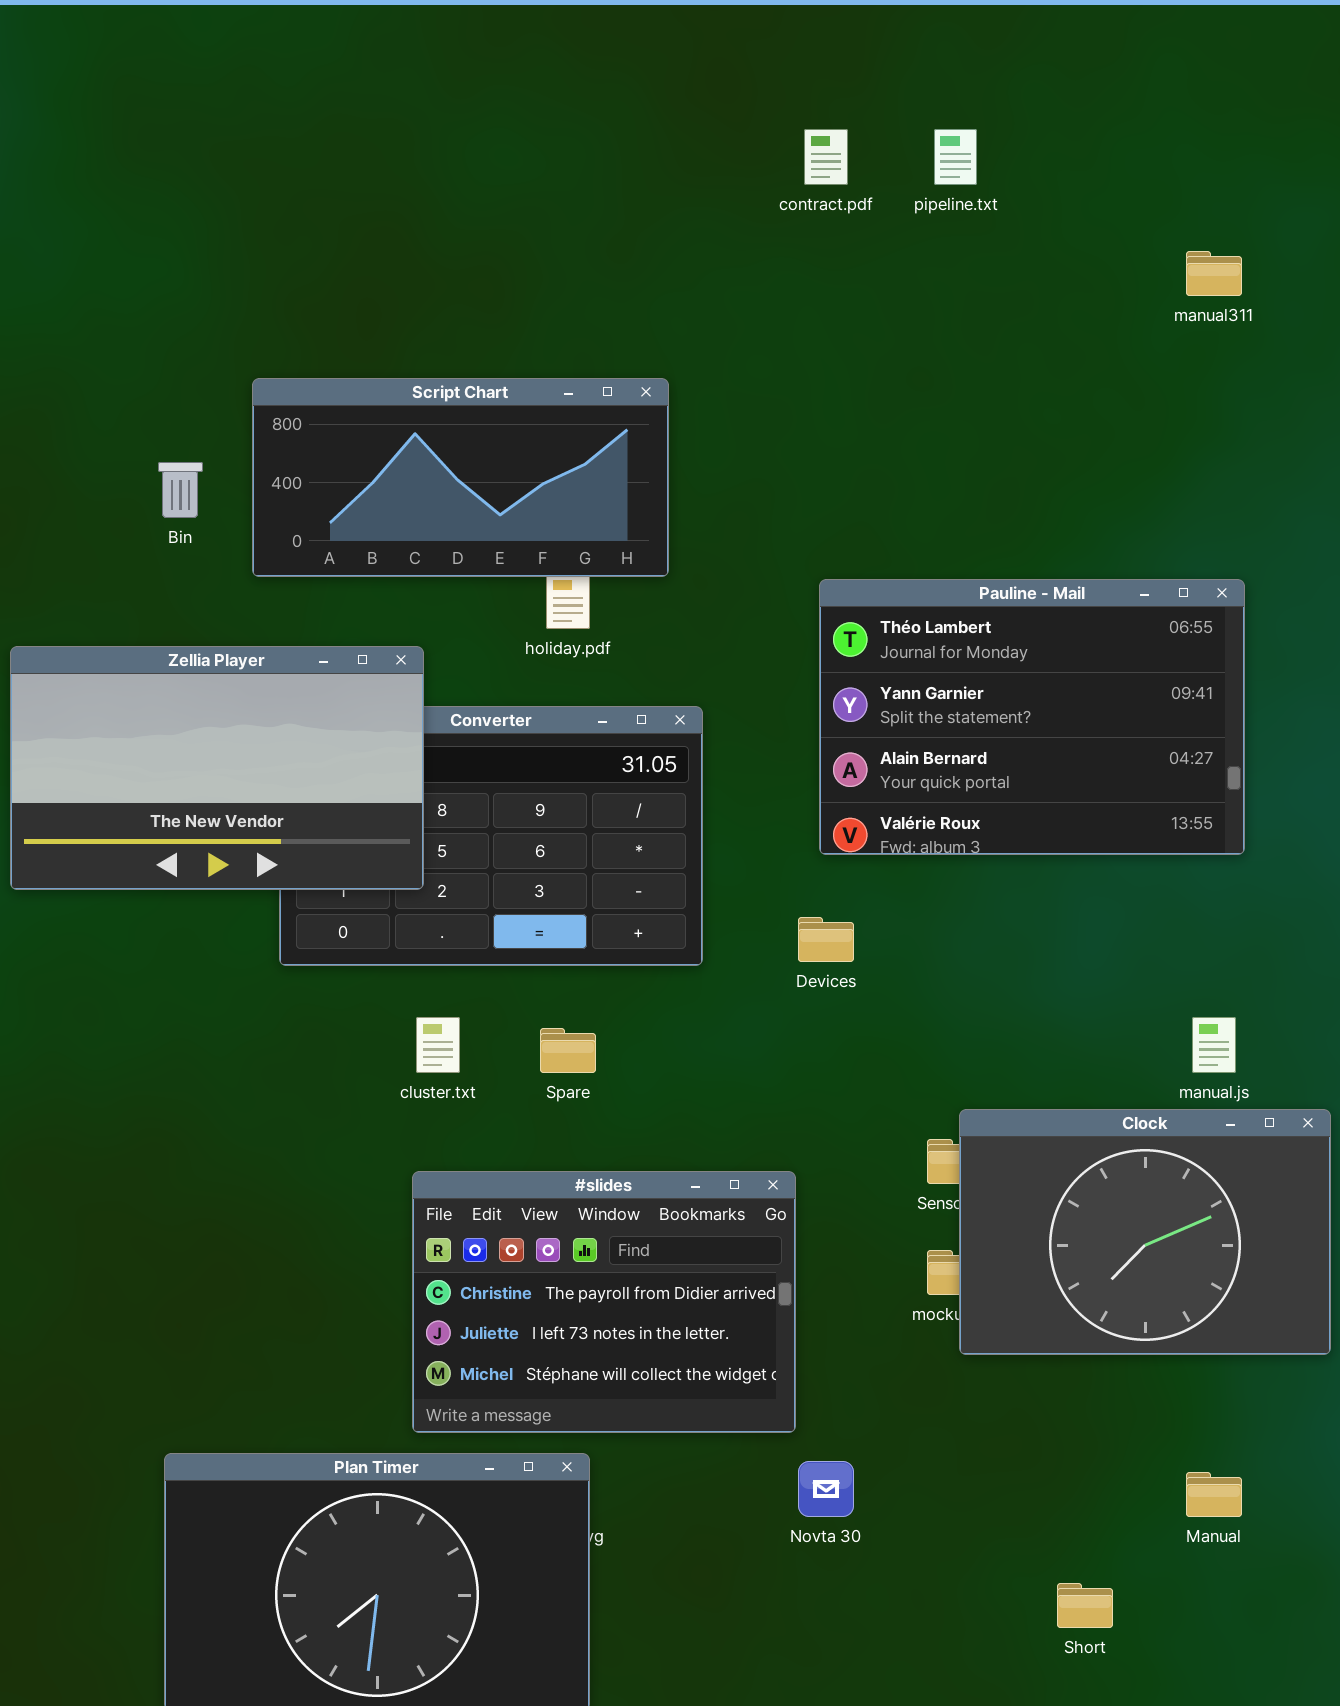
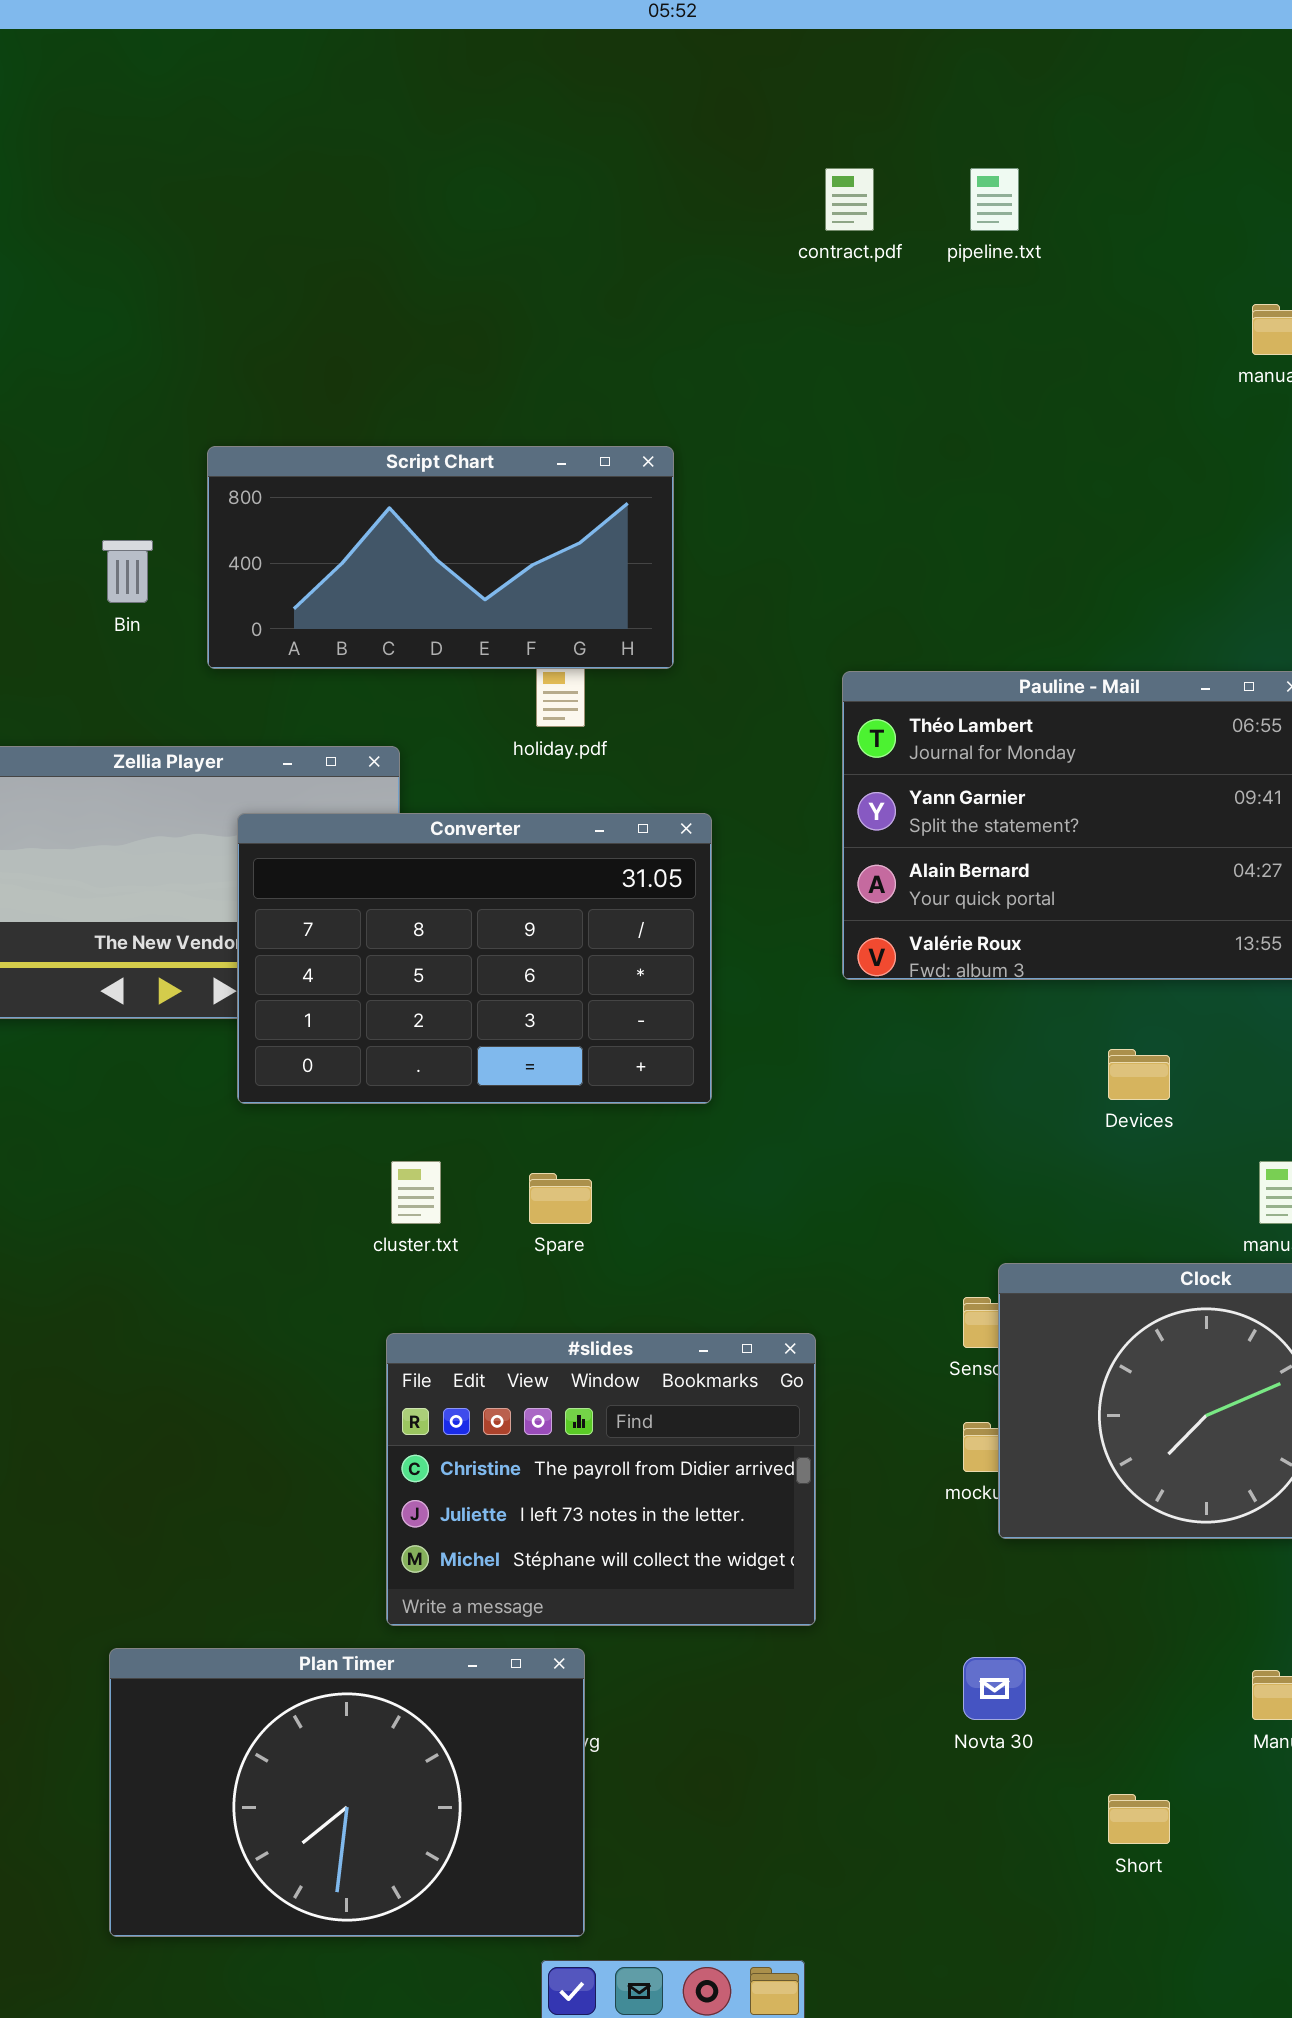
Converter: [279,706,703,966] -> [237,813,712,1104], raised
Devices: [798,917,854,962] -> [1108,1049,1170,1100], moved
Novta 30: [798,1461,854,1517] -> [963,1657,1026,1720], moved

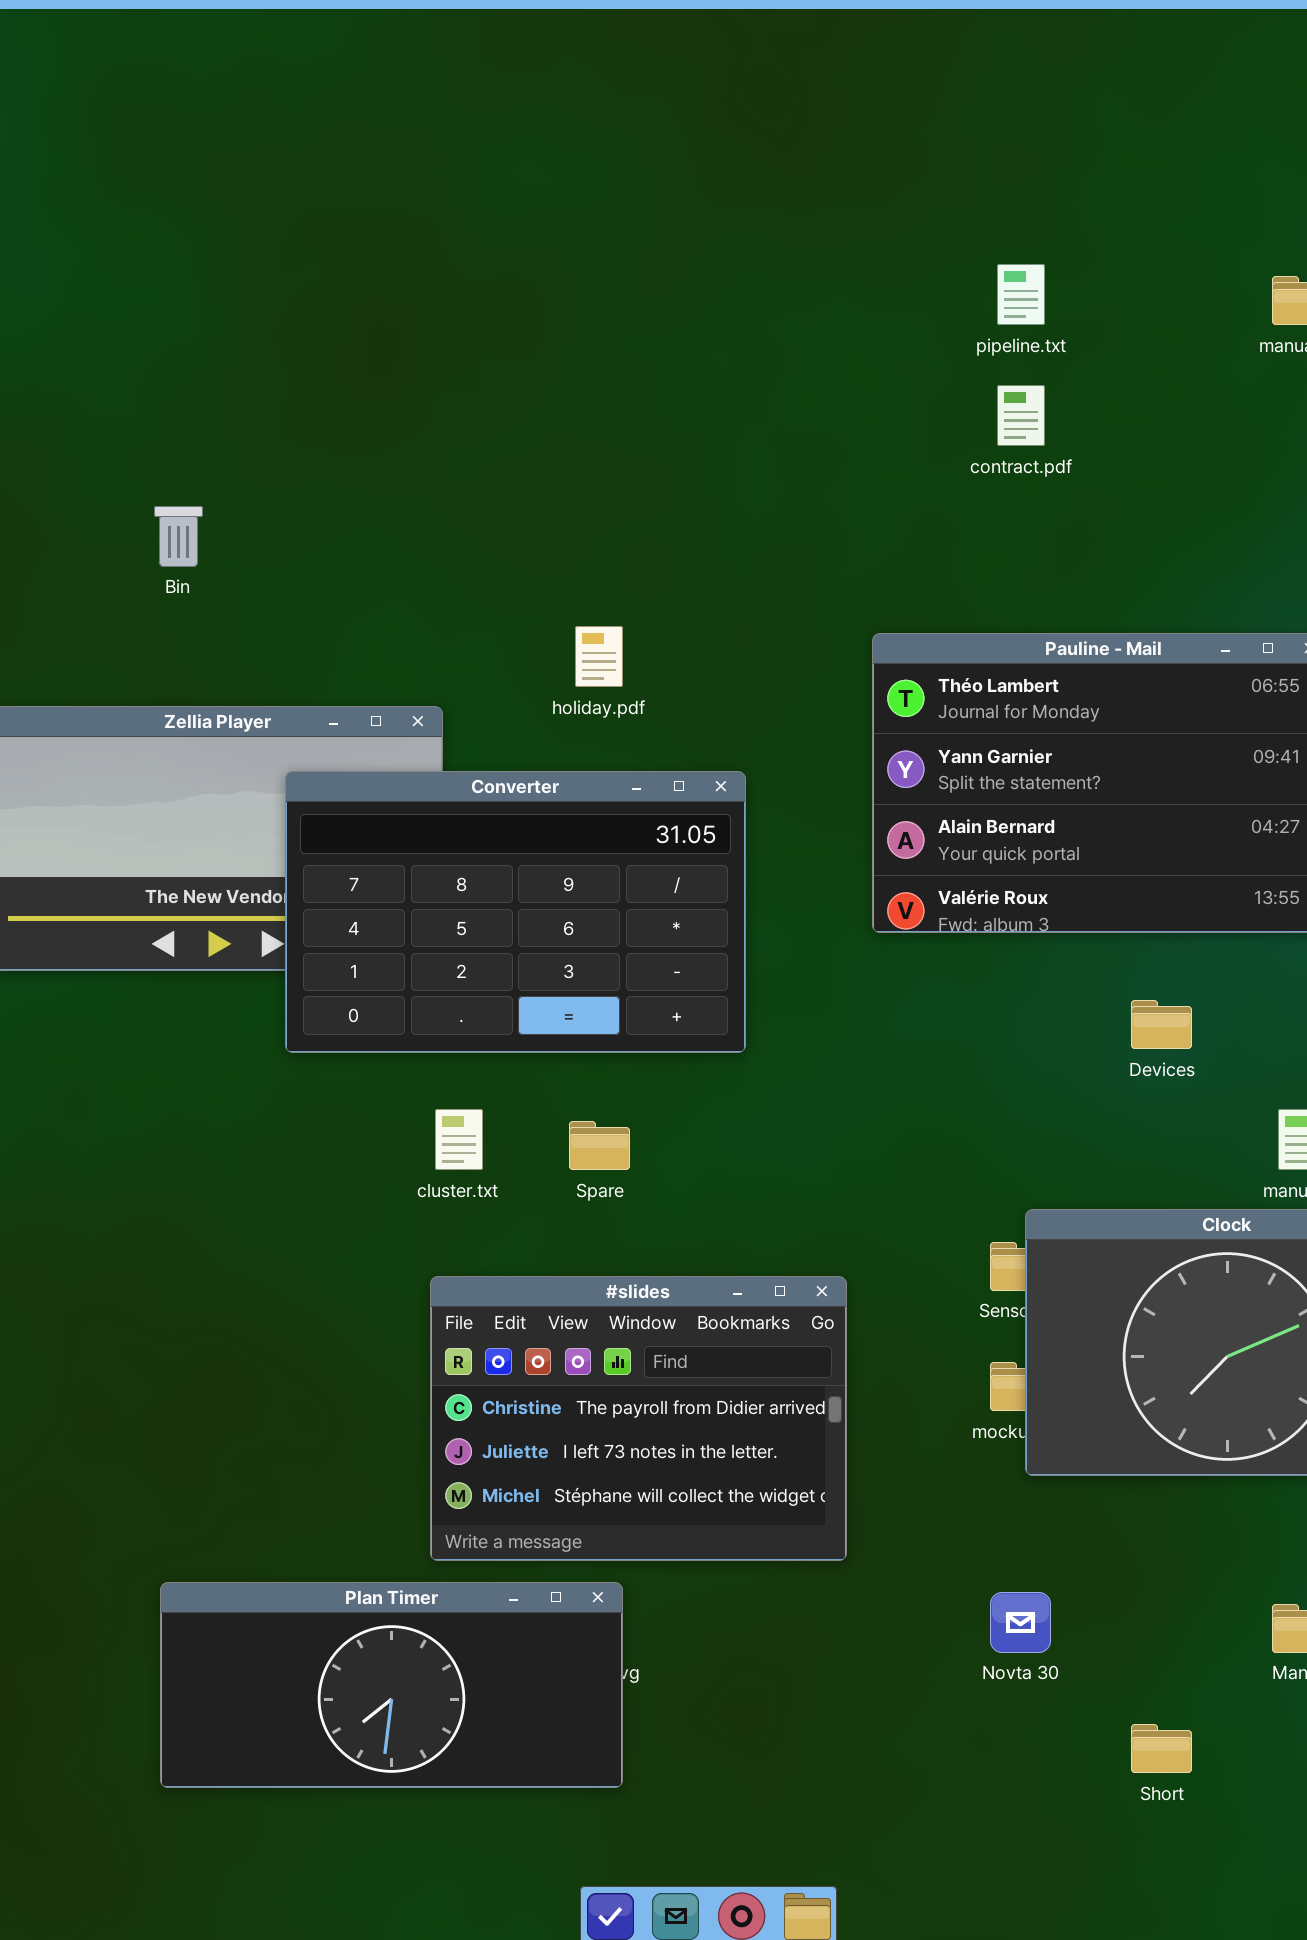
contract.pdf: [825,168,874,231] -> [997,385,1045,446], moved
pipeline.txt: [970,168,1019,231] -> [997,264,1045,325], moved
Script Chart: [207,446,674,669] -> none, closed
Plan Timer: [109,1648,585,1937] -> [160,1582,623,1788], resized

